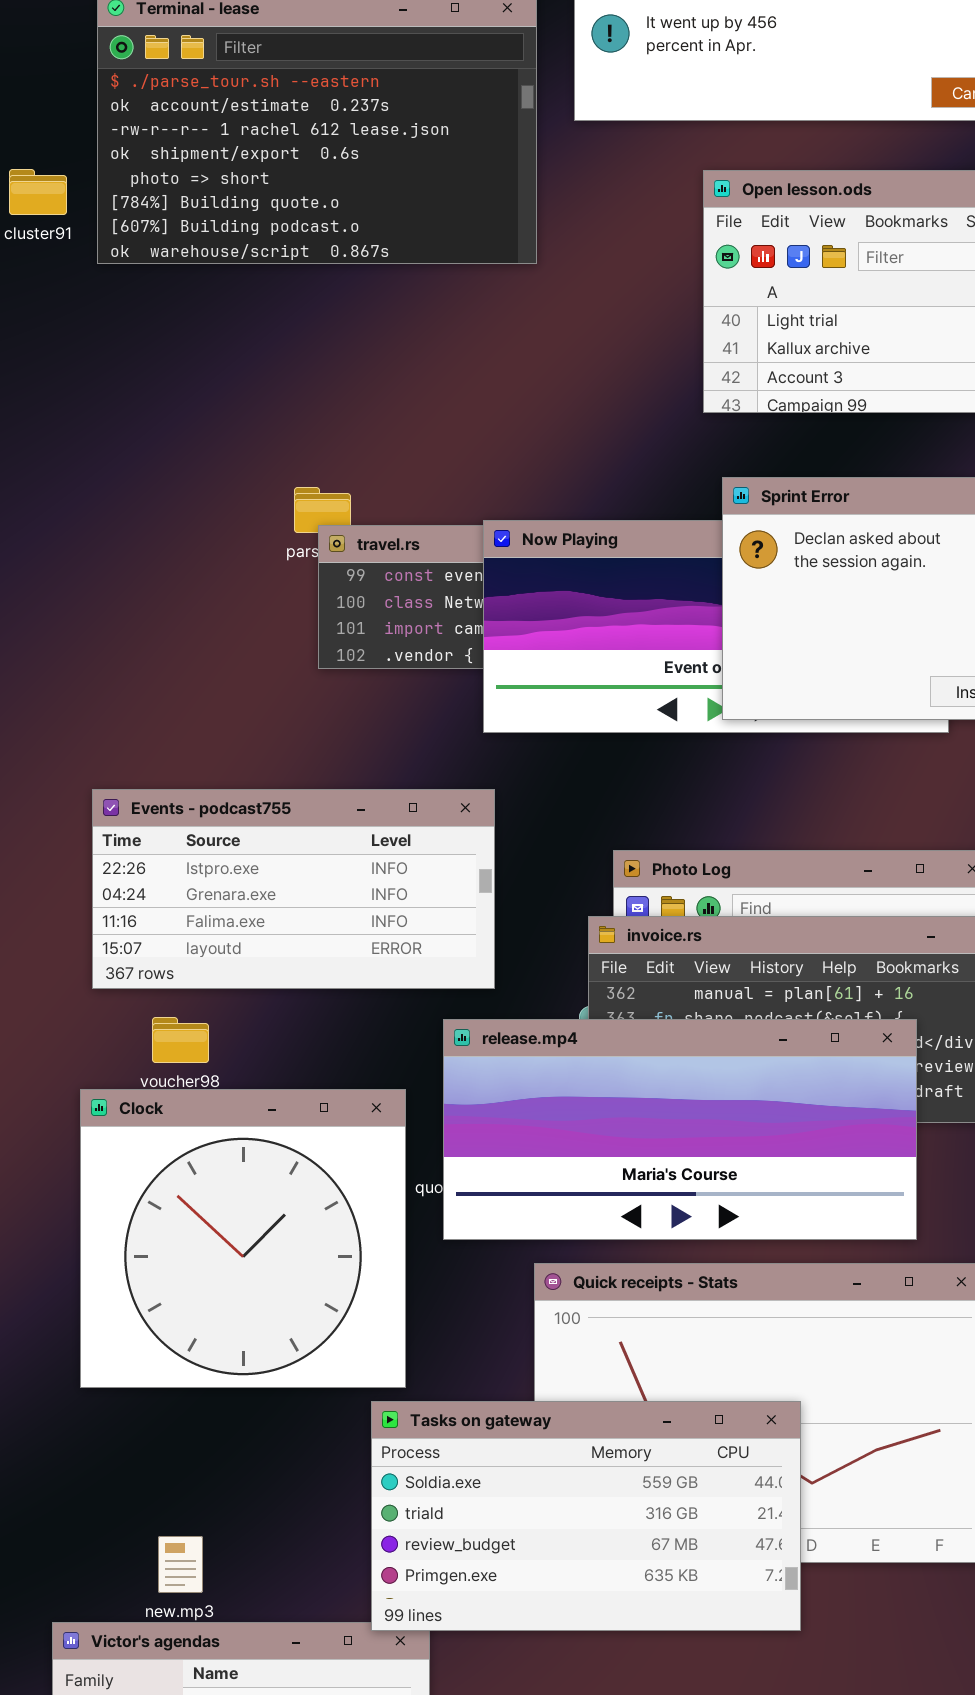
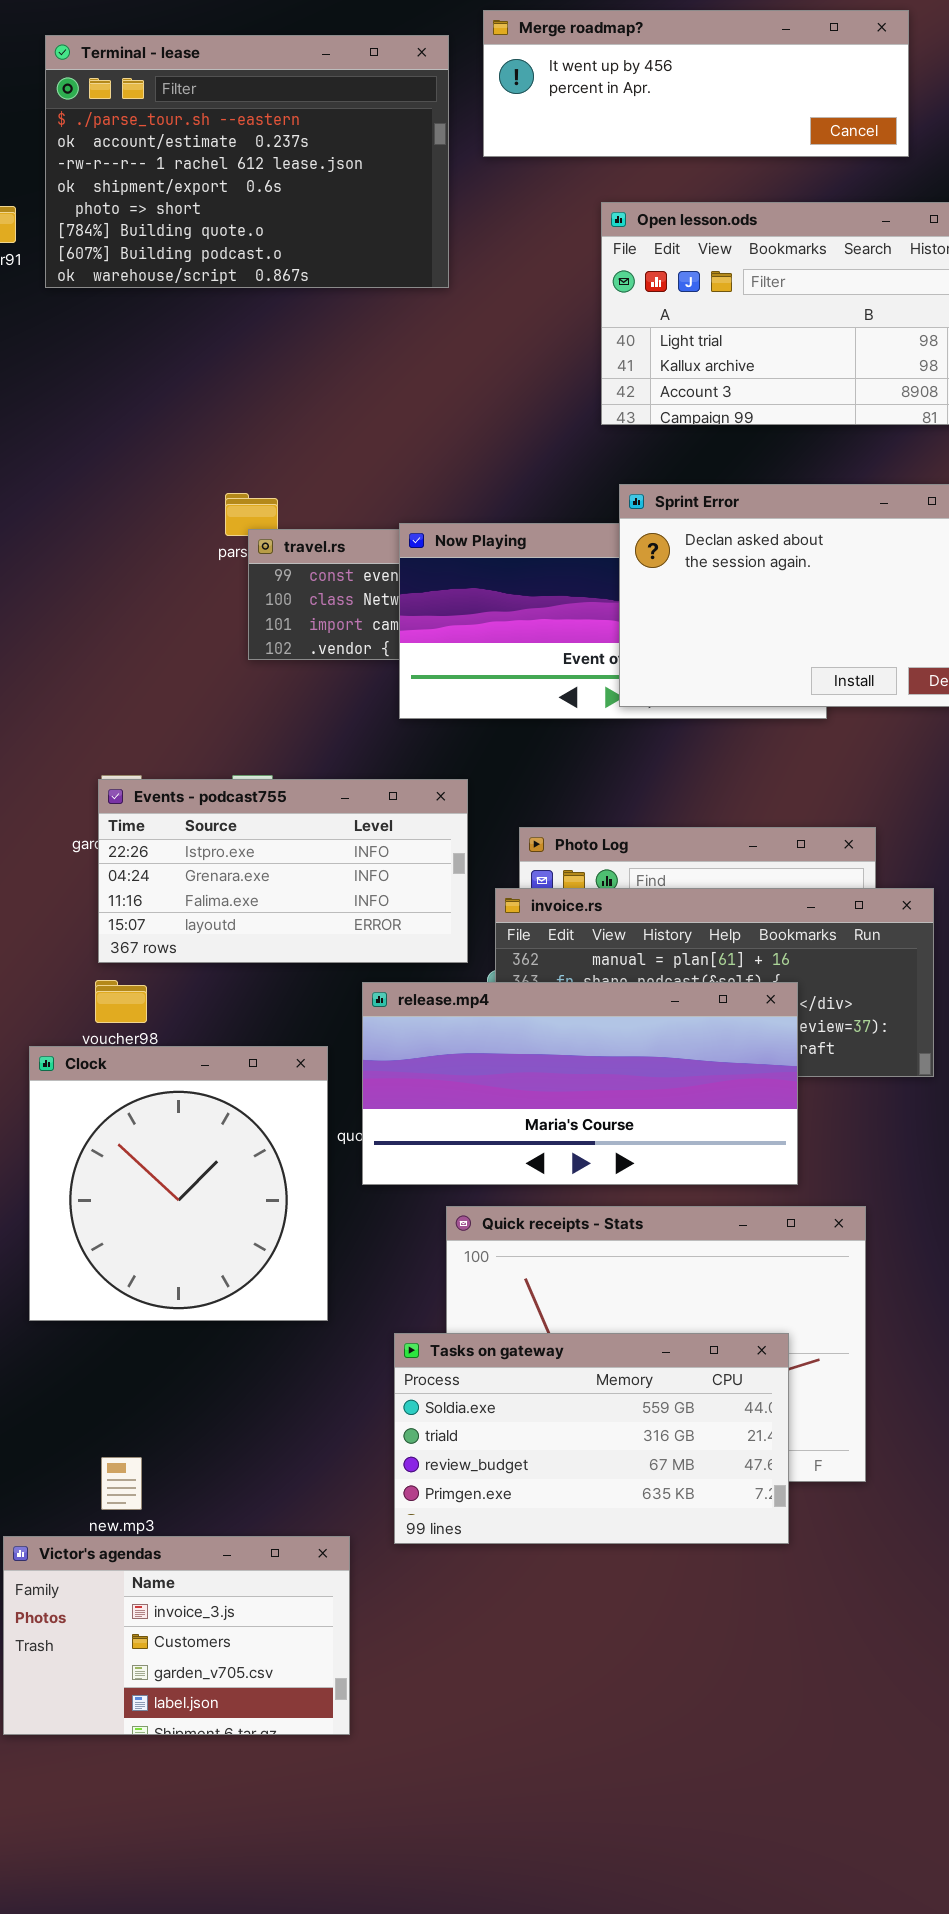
Events - podcast755: [92,789,495,989] -> [98,779,468,963], moved
Tasks on gateway: [371,1401,801,1631] -> [394,1333,789,1544], moved

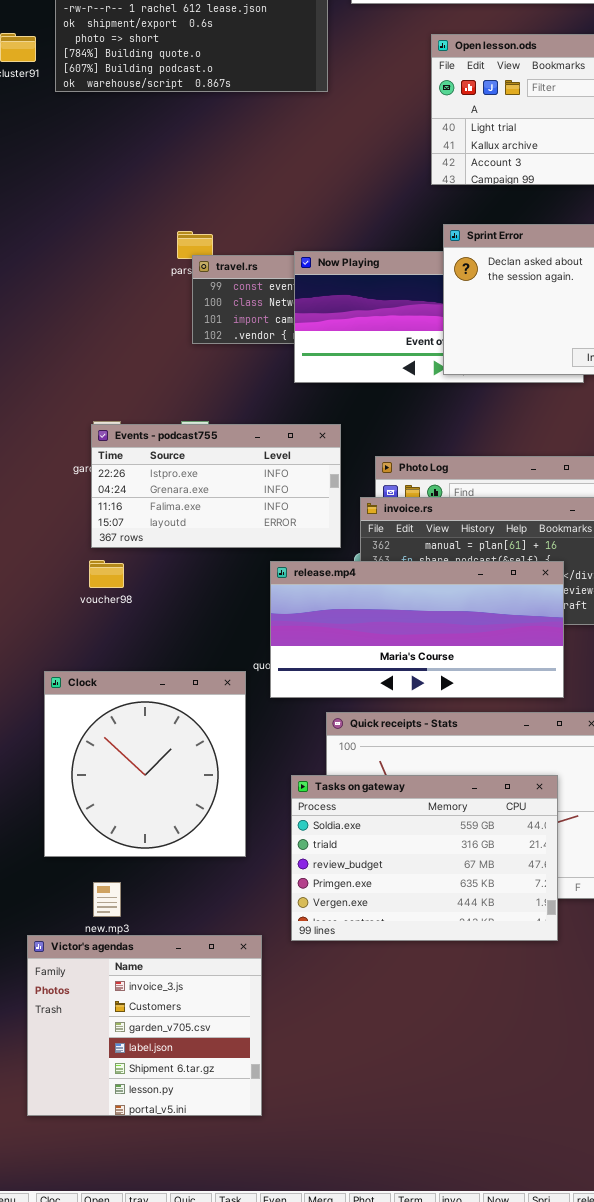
Clock: [29,1046,328,1321] -> [44,671,246,857], moved
Tasks on gateway: [394,1333,789,1544] -> [291,775,558,941], resized
Victor's agendas: [3,1536,350,1735] -> [27,935,262,1116], resized

